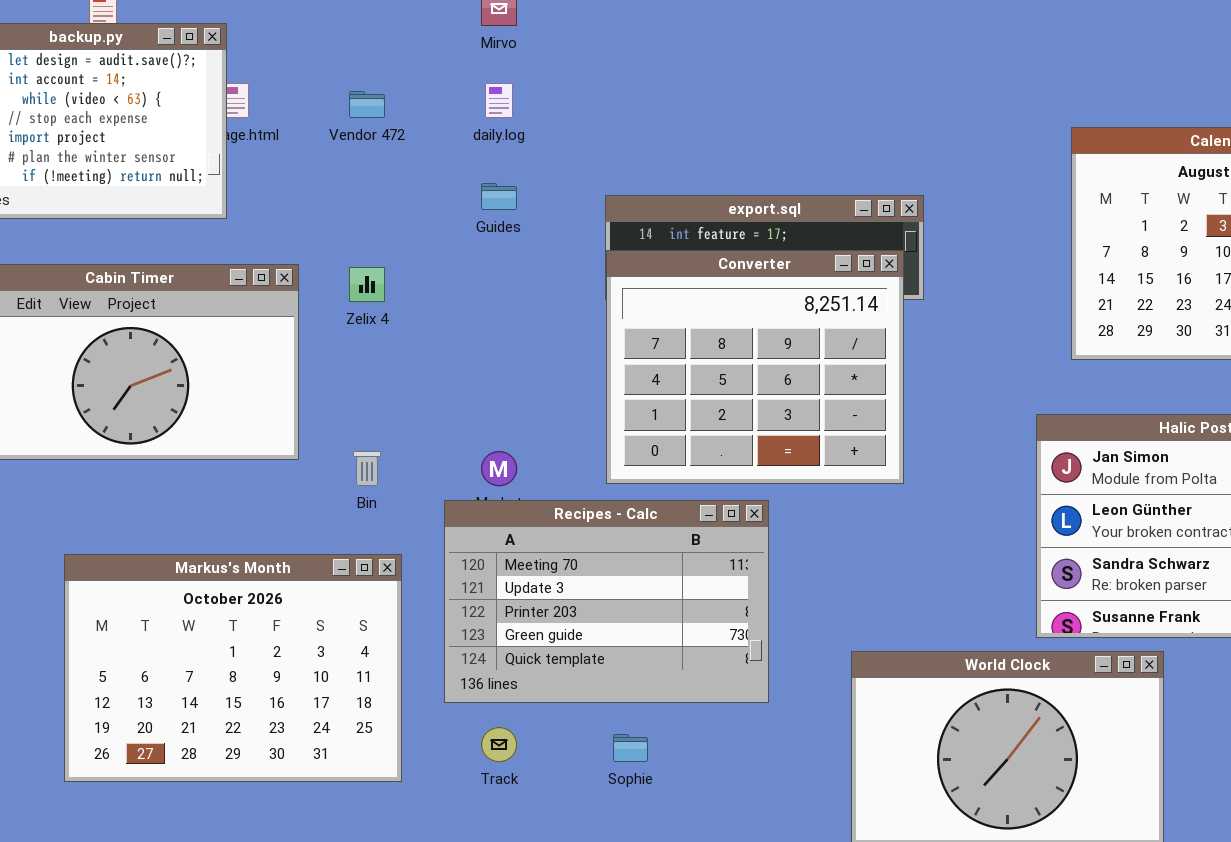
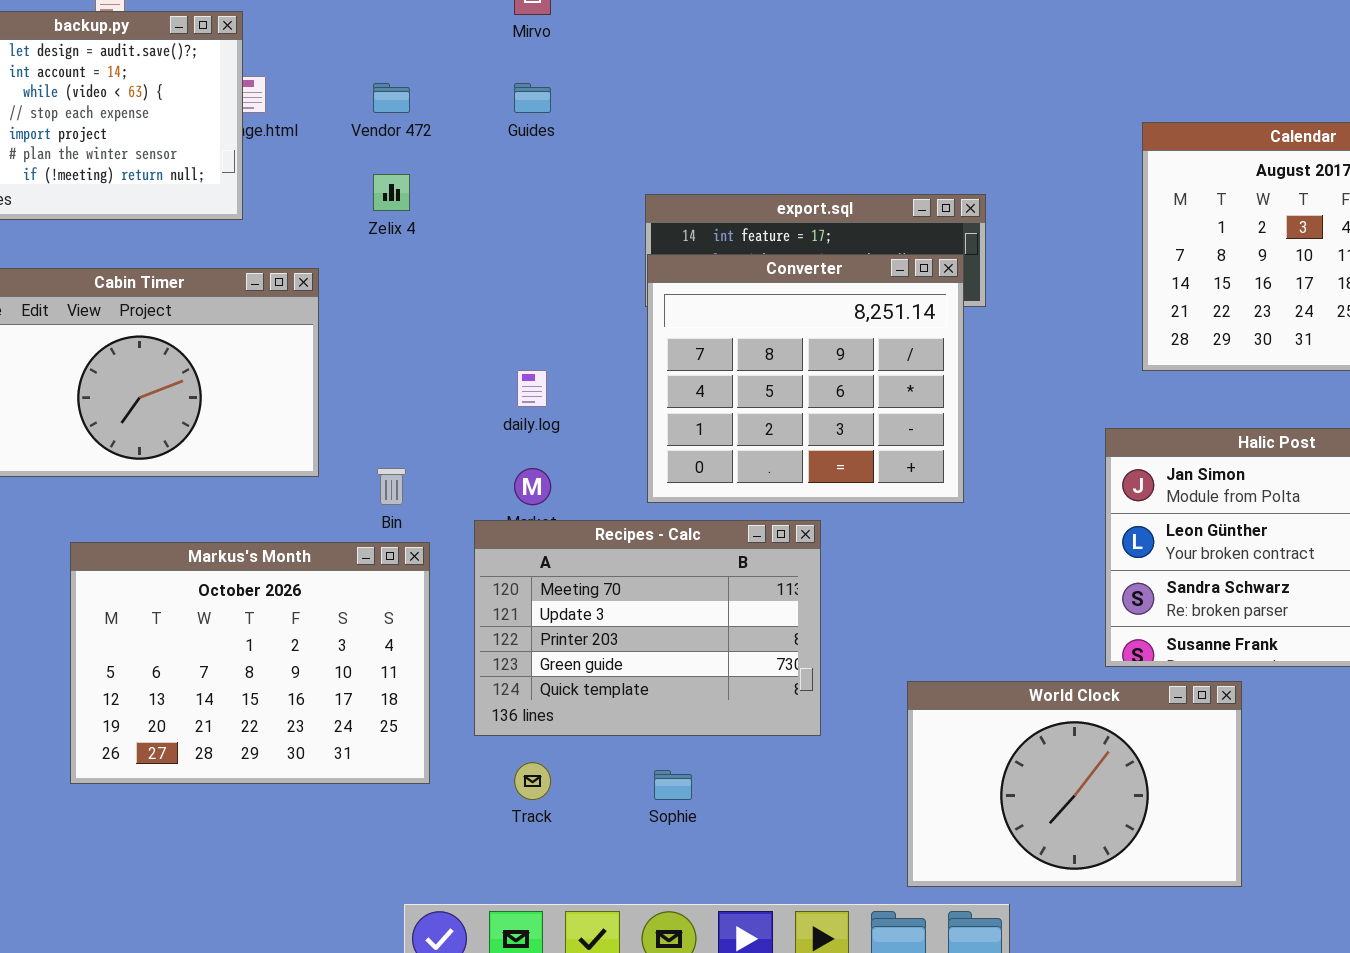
daily.log: [485,83,513,118] -> [517,370,547,407], moved
Guides: [481,183,517,210] -> [514,83,551,113], moved
Zelix 4: [349,267,385,302] -> [373,174,410,211], moved
Markus's Month: [64,554,402,782] -> [70,542,430,784], moved

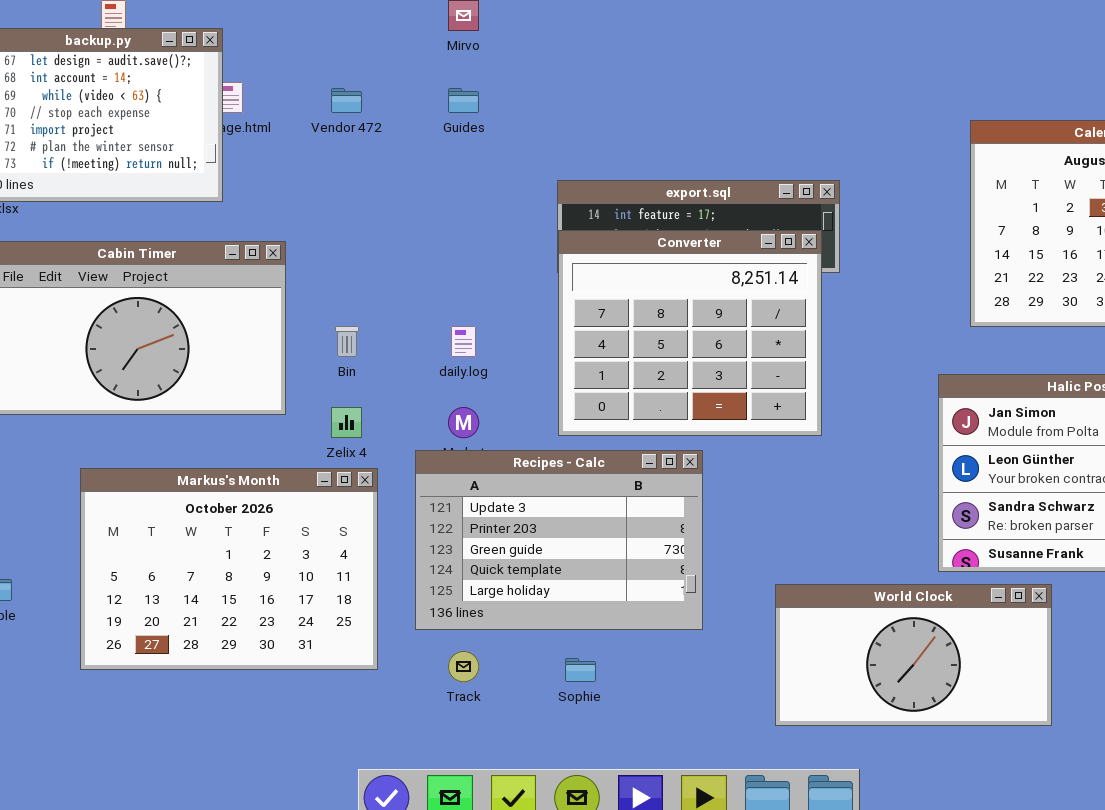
Zelix 4: [373,174,410,211] -> [331,407,362,438], moved
Bin: [377,468,406,505] -> [335,326,359,357], moved
Recipes - Calc: [474,520,821,736] -> [415,450,703,630], scrolled down 1 row
World Clock: [907,681,1242,887] -> [775,584,1052,726], resized

